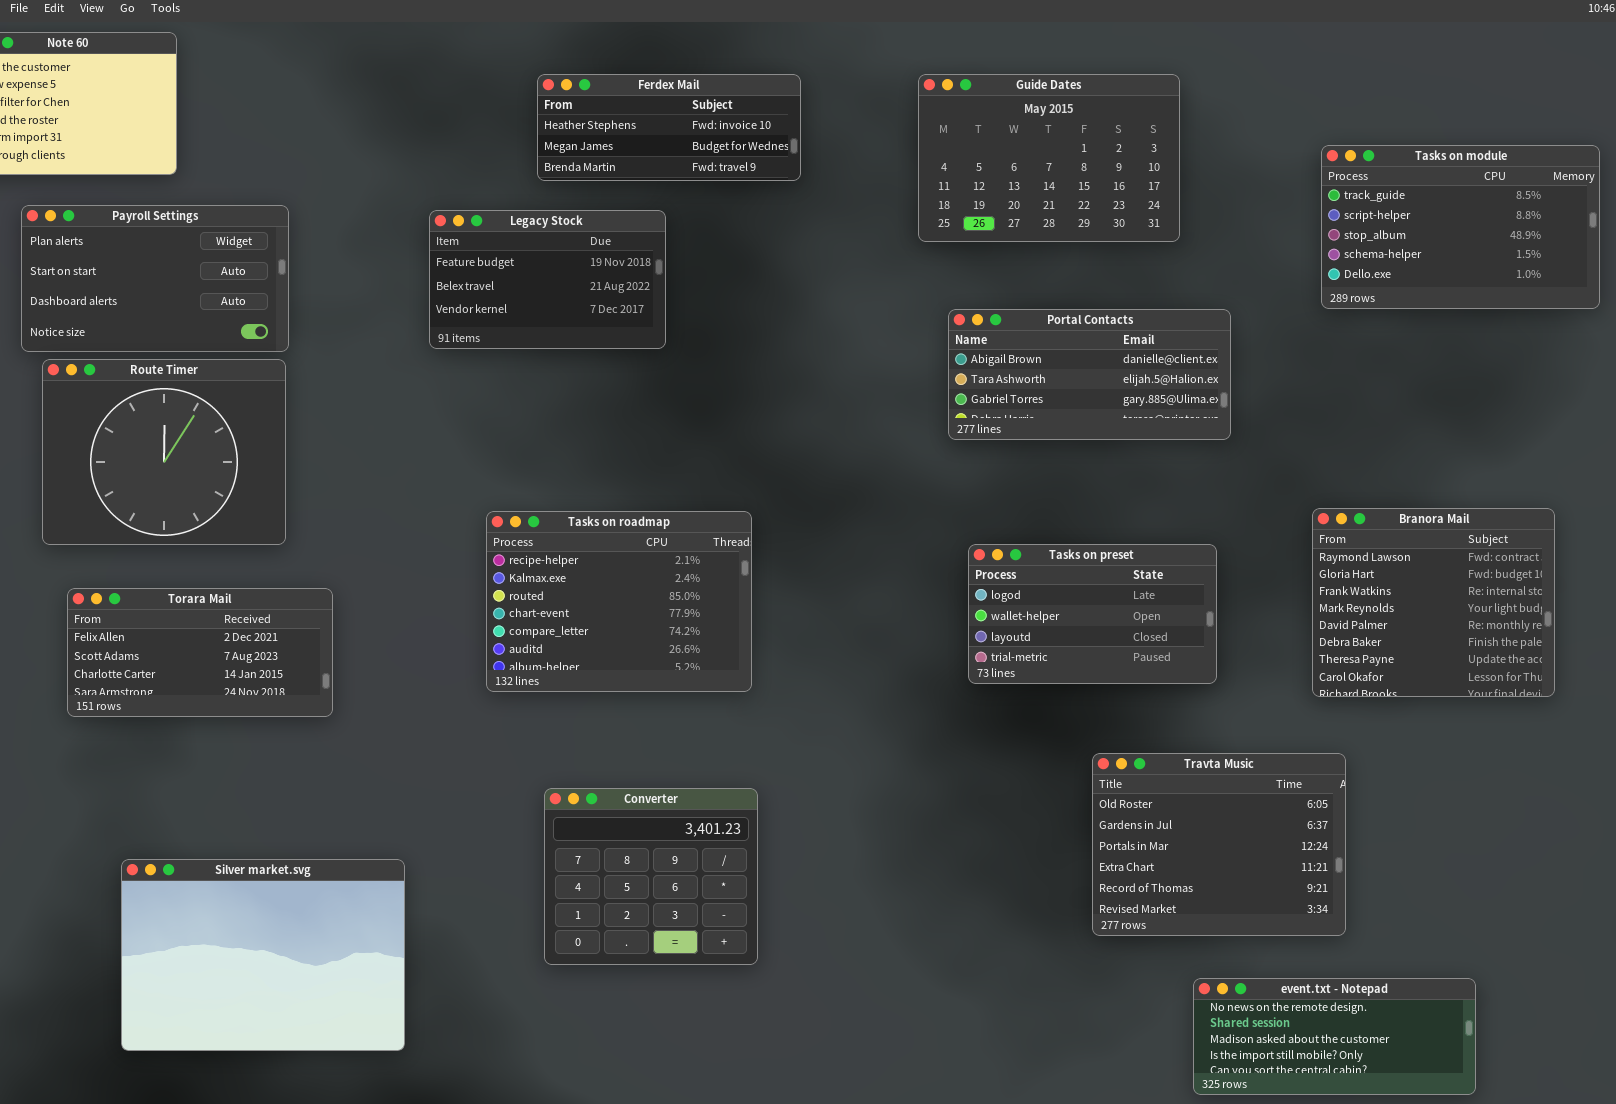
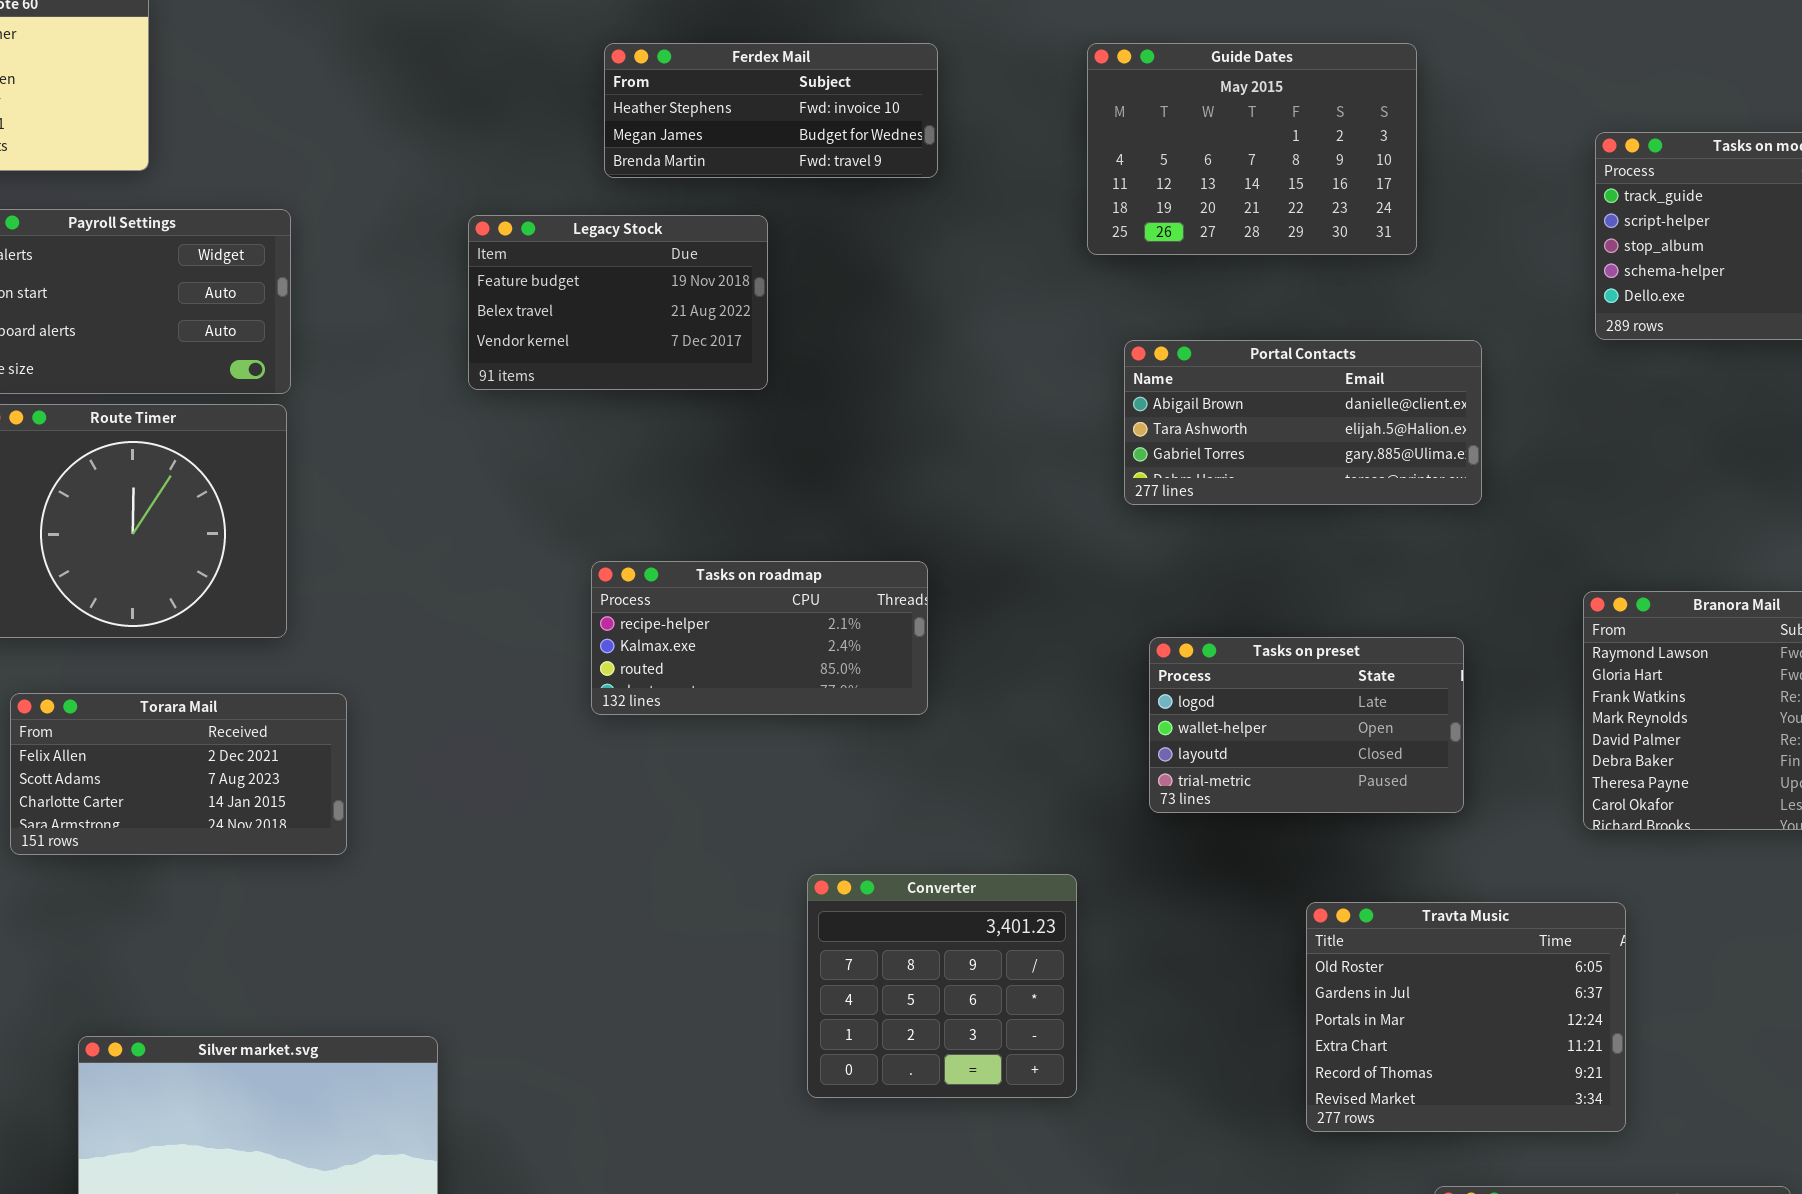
Tasks on roadmap: [486,511,752,692] -> [591,561,928,715], moved, resized
Converter: [544,788,758,965] -> [807,874,1077,1098], moved

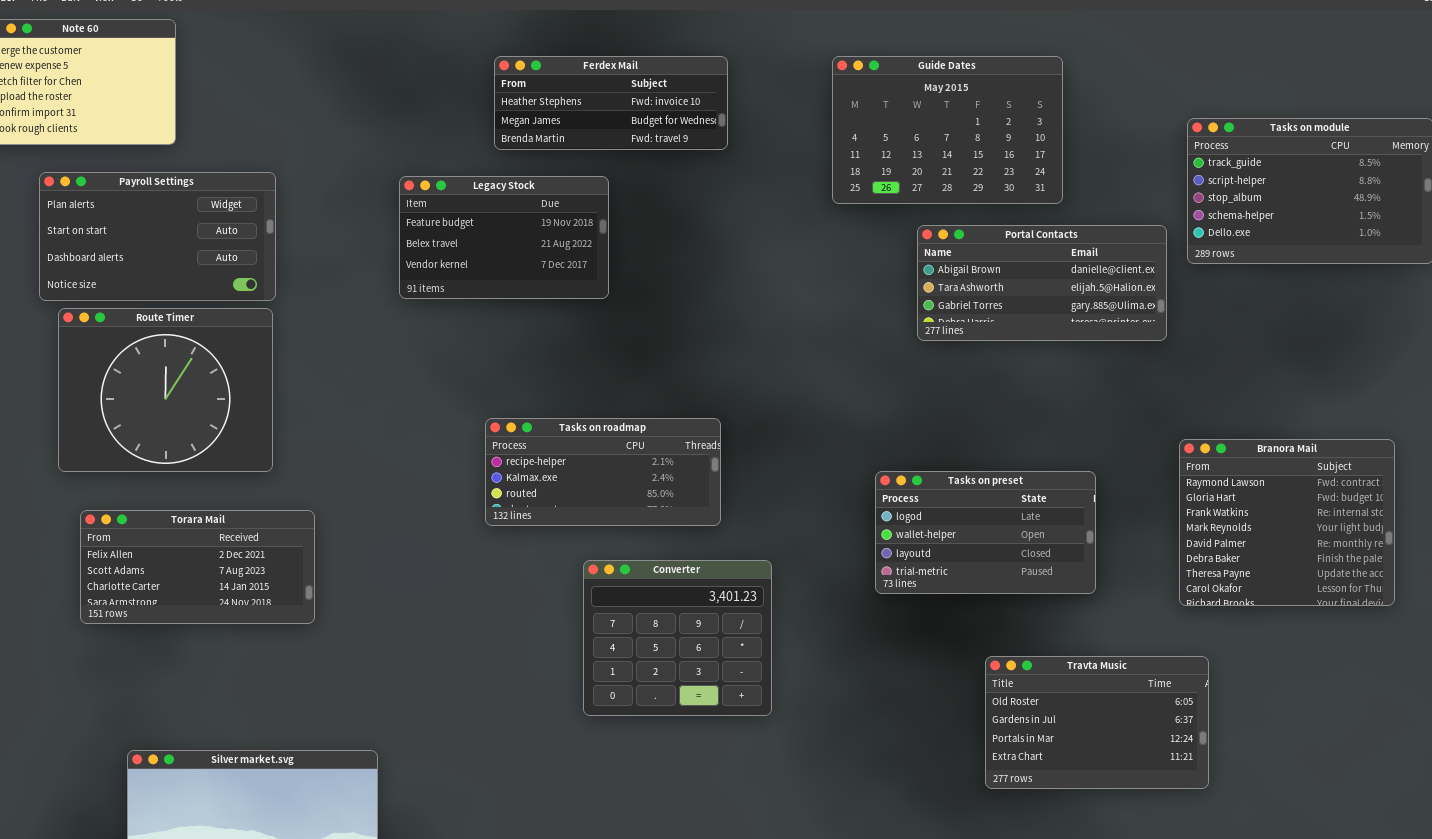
Portal Contacts: [1124,340,1482,505] -> [917,225,1167,341], moved
Converter: [807,874,1077,1098] -> [583,560,772,716], moved
Travta Music: [1306,902,1626,1132] -> [985,656,1209,789], resized

